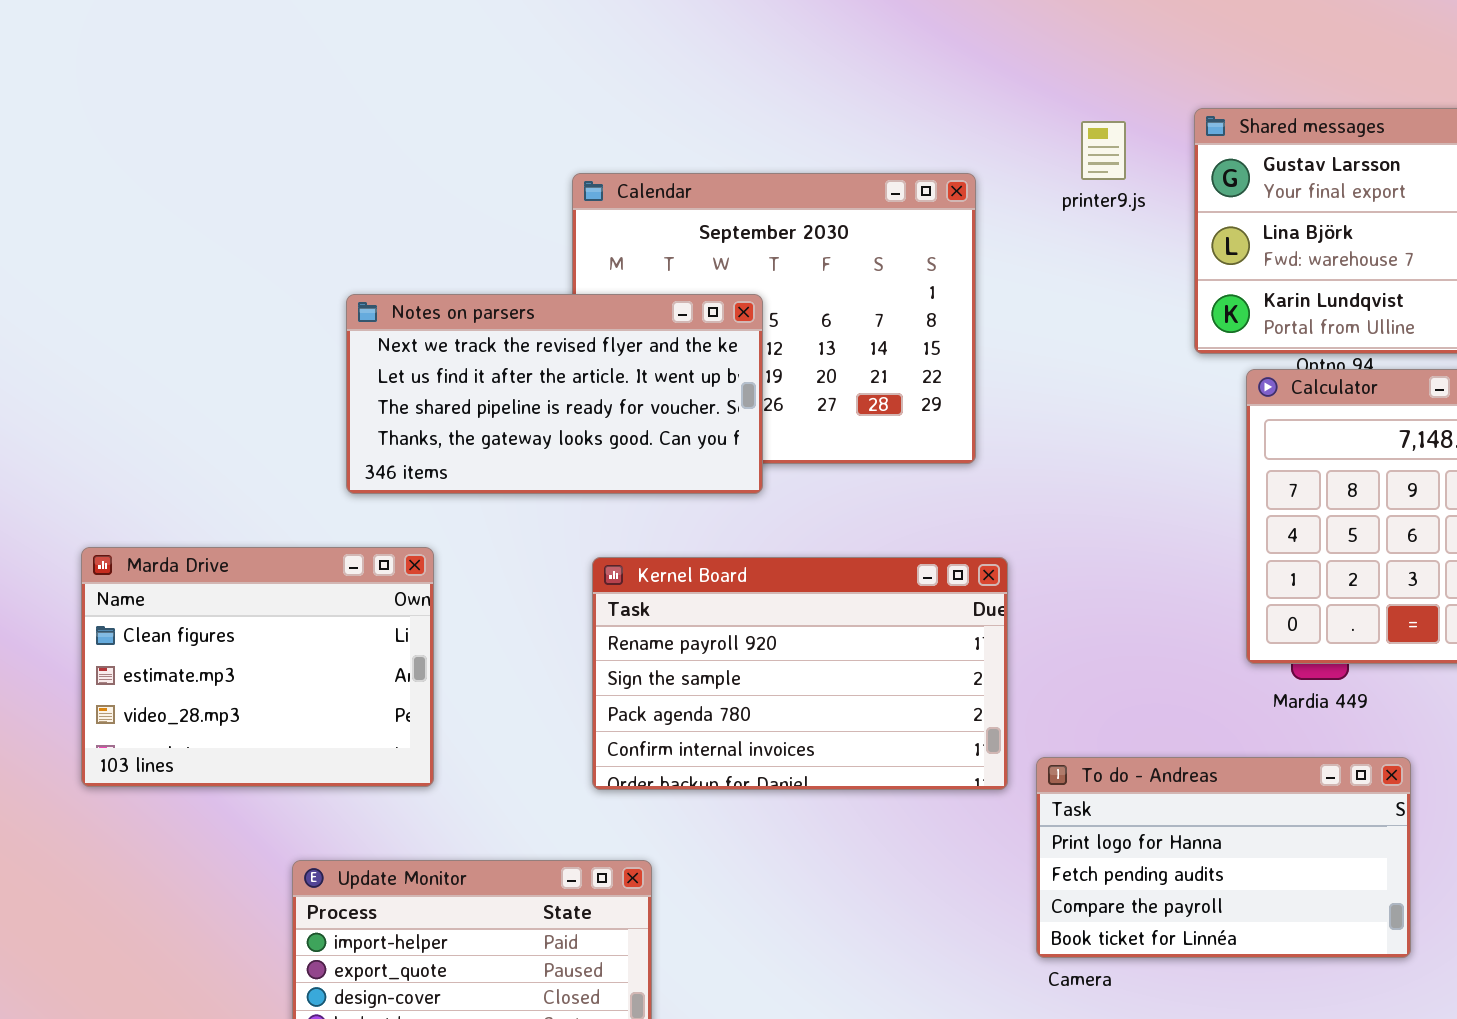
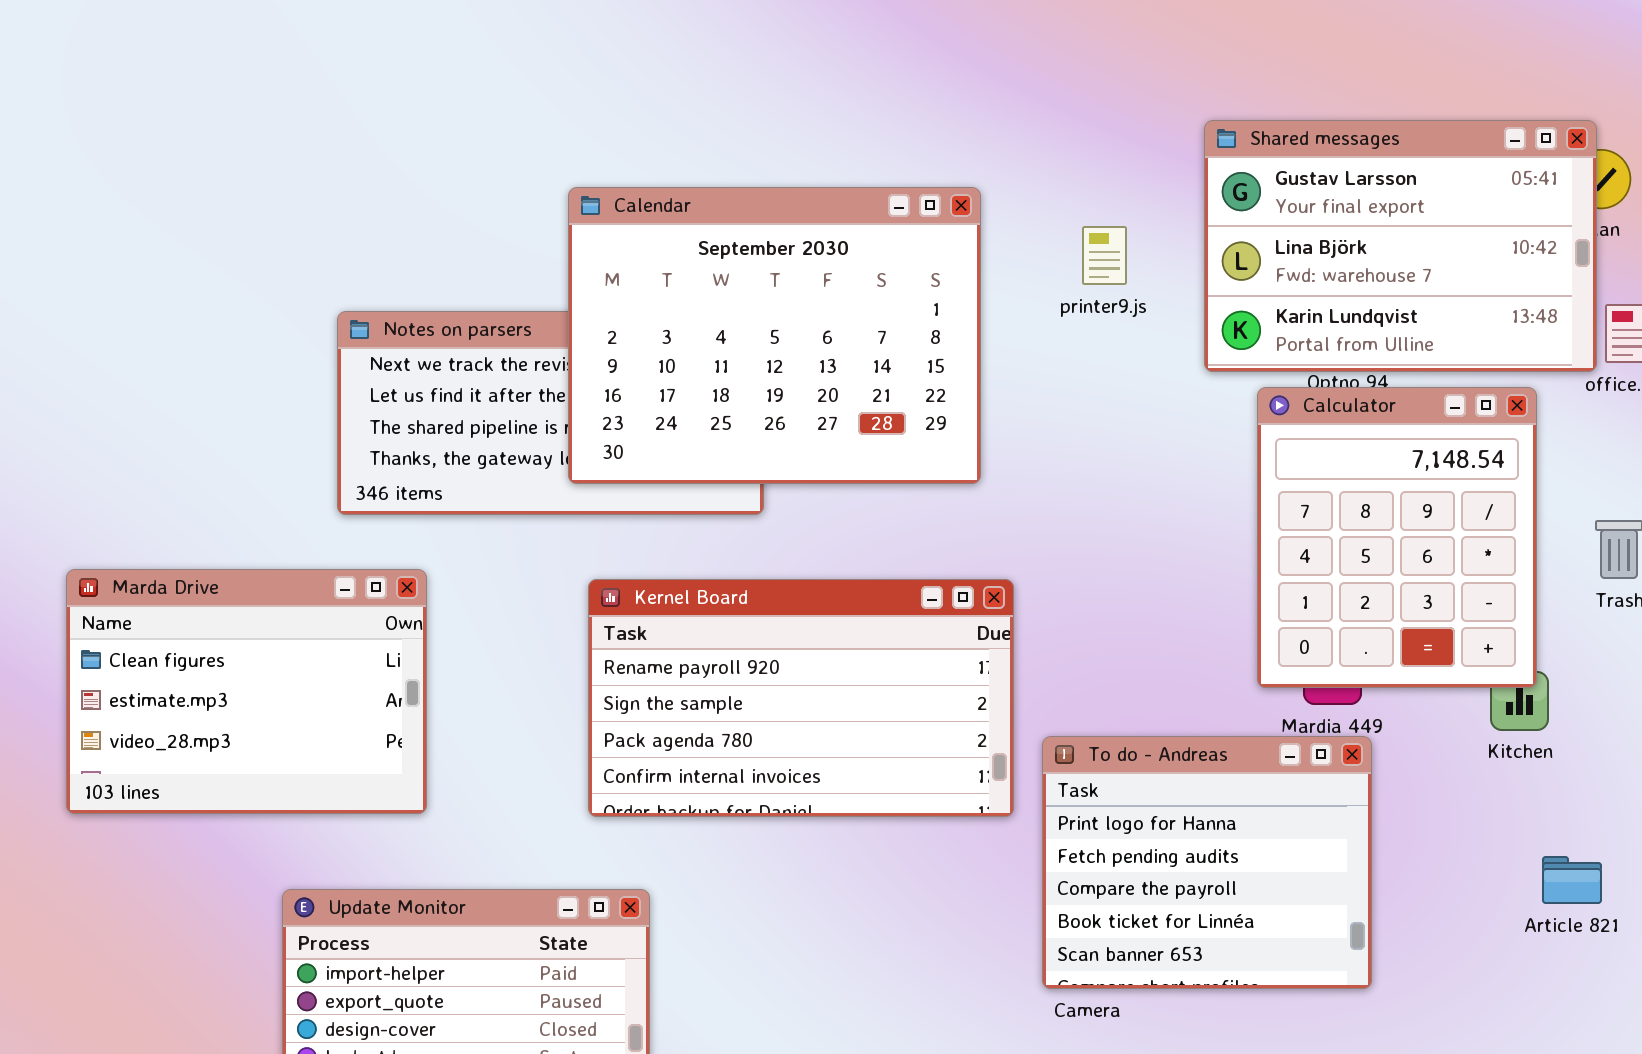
printer9.js: [1081,121,1126,180] -> [1082,226,1127,285], moved
Calendar: [572,173,976,464] -> [568,187,981,484], raised
To do - Andreas: [1036,757,1411,958] -> [1042,736,1372,989], resized

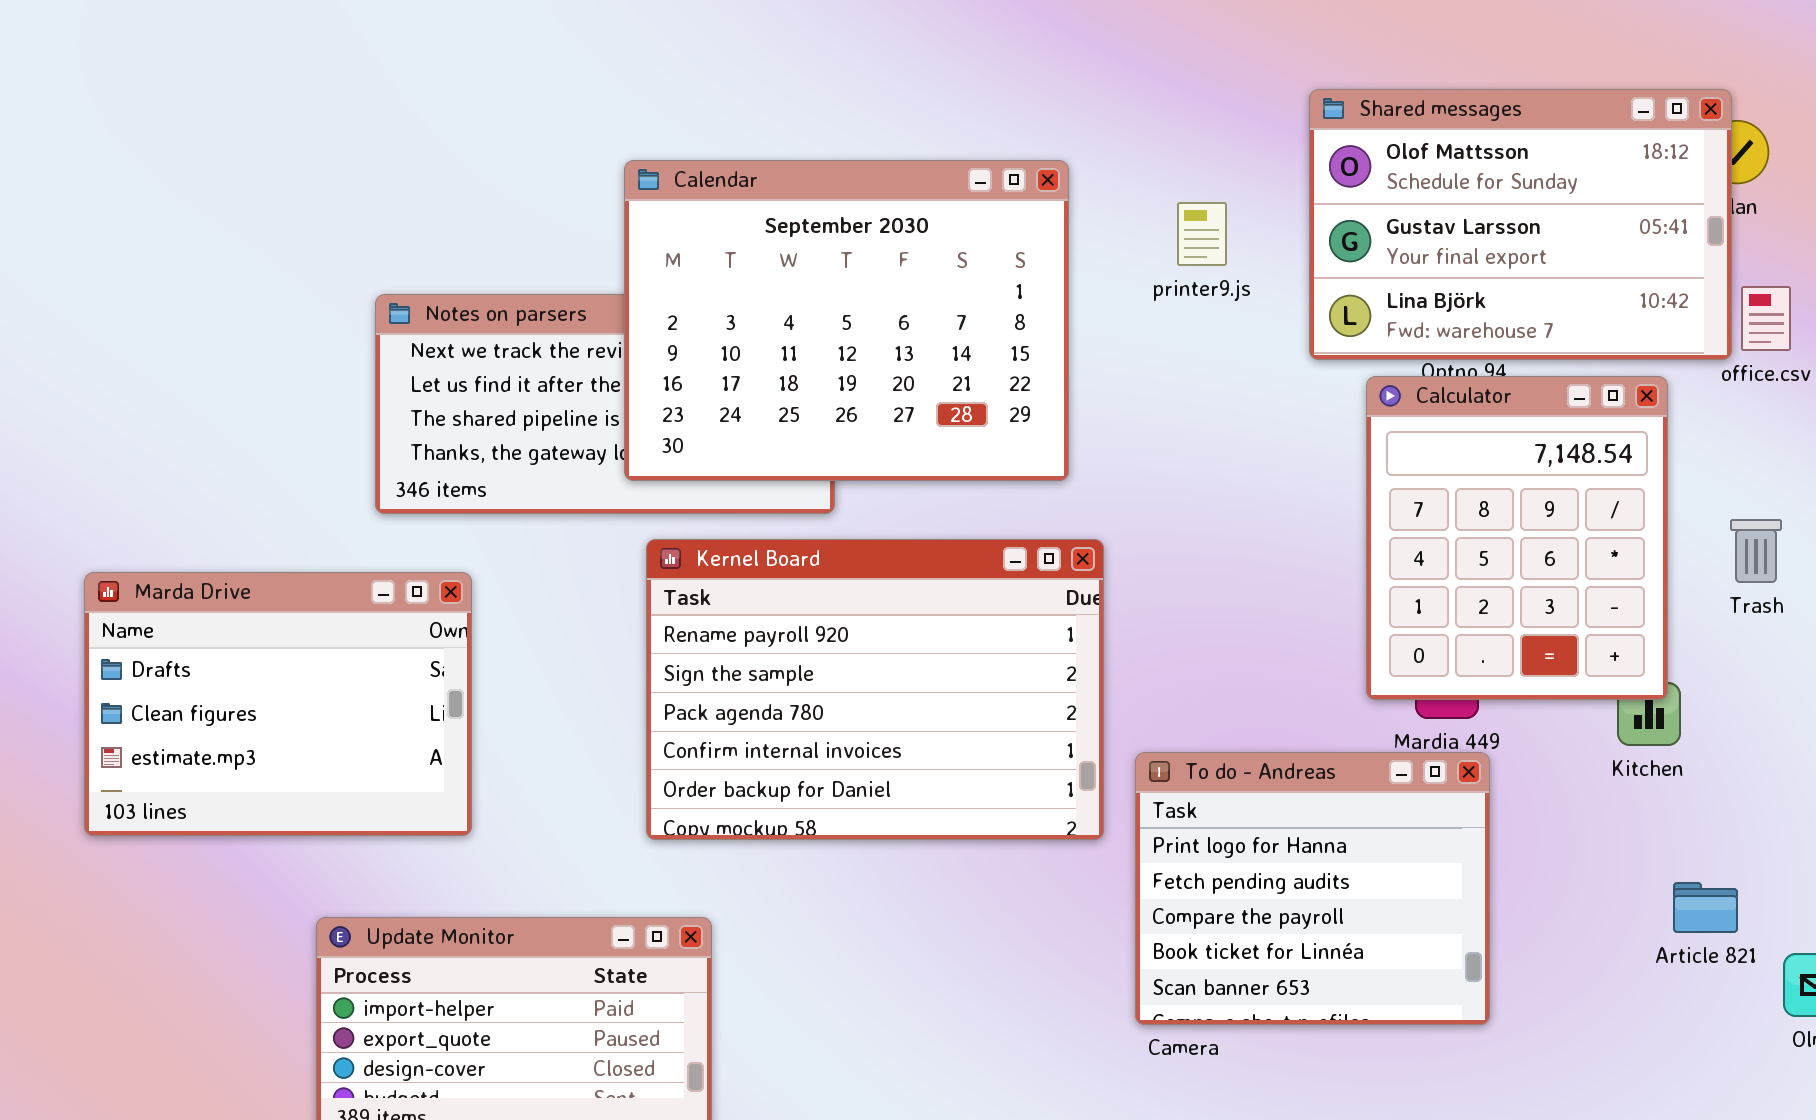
Shared messages: [1204,120,1597,372] -> [1309,89,1732,360], scrolled up 1 row
Marda Drive: [66,569,427,814] -> [84,572,472,836], scrolled up 1 row
Kernel Board: [588,579,1014,817] -> [646,539,1104,840], resized

